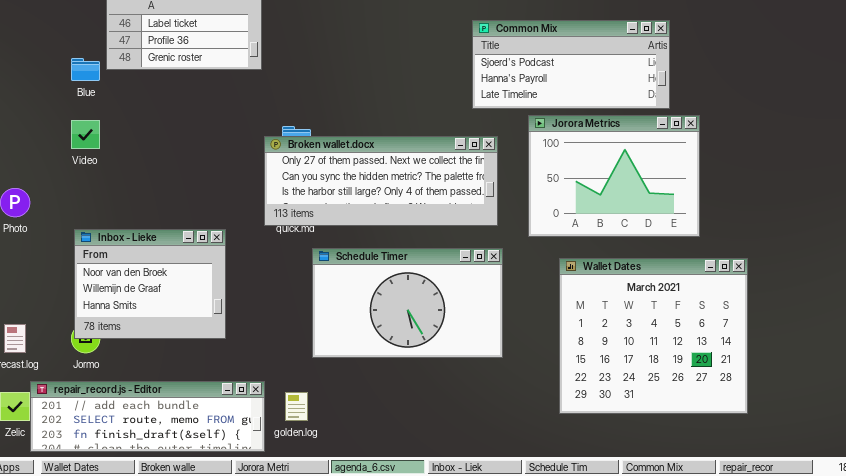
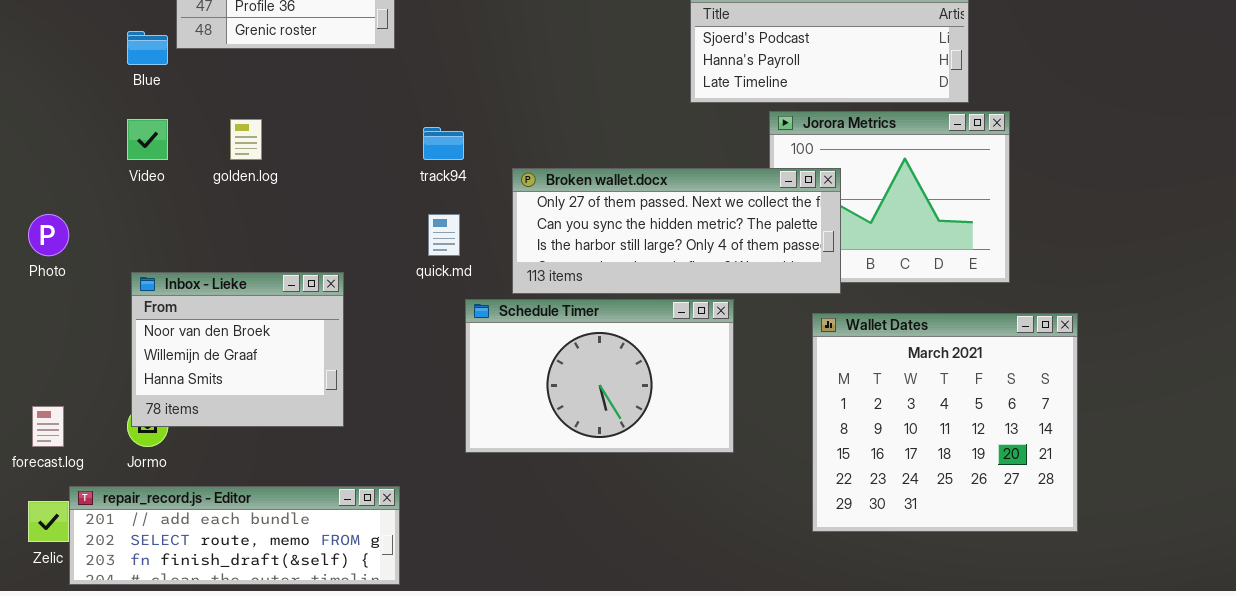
Broken wallet.docx: [264,136,498,226] -> [512,168,841,294], moved
golden.log: [285,392,308,421] -> [230,119,262,160], moved

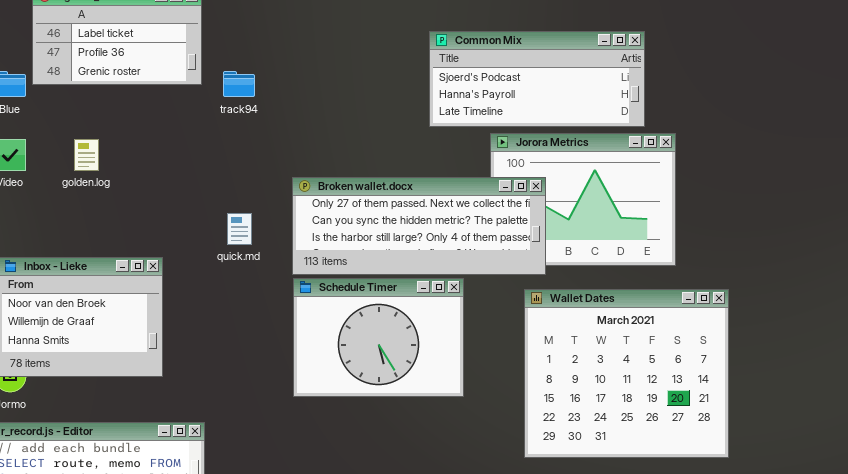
track94: [423,127,464,160] -> [223,71,255,97], moved
Schedule Timer: [465,299,734,453] -> [293,278,464,397], resized

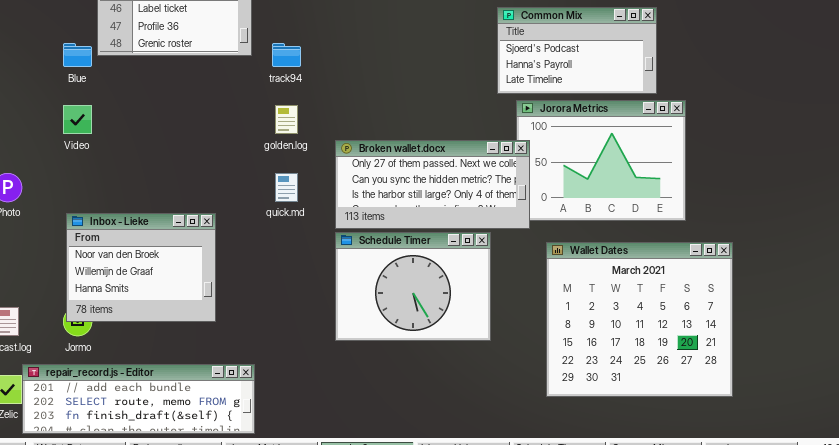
Common Mix: [429,31,645,127] -> [497,7,657,94], resized
golden.log: [74,139,99,171] -> [275,105,298,134], moved
Broken wallet.docx: [292,177,546,275] -> [335,140,530,229], resized

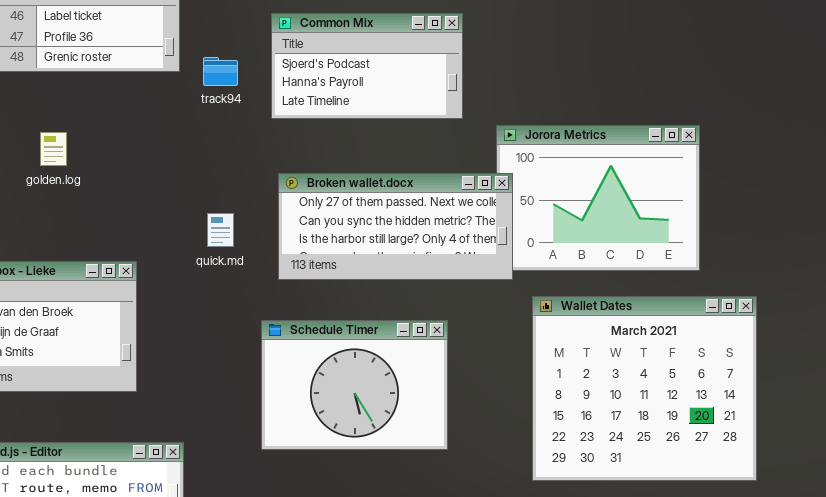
Common Mix: [497,7,657,94] -> [271,13,463,119], moved
golden.log: [275,105,298,134] -> [40,132,67,166], moved
Schedule Timer: [335,232,491,341] -> [261,320,448,450], moved

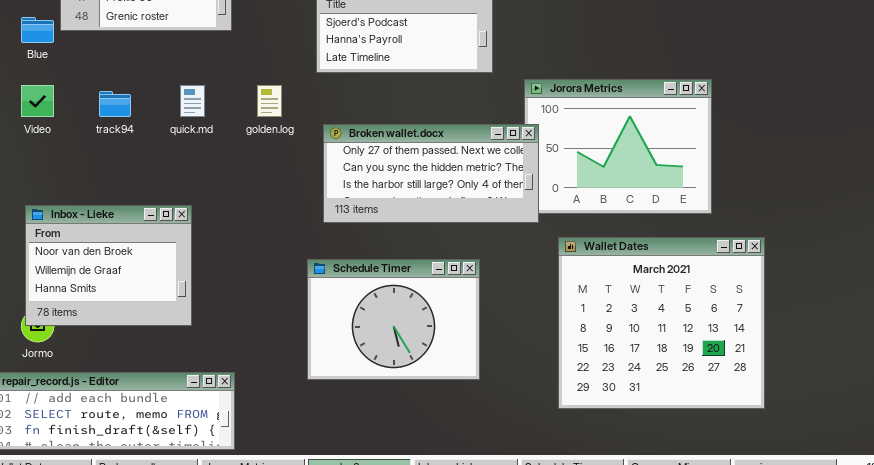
track94: [203,57,238,86] -> [99,91,131,117], moved
golden.log: [40,132,67,166] -> [257,85,282,117], moved
quick.md: [207,213,234,247] -> [180,85,205,117], moved

